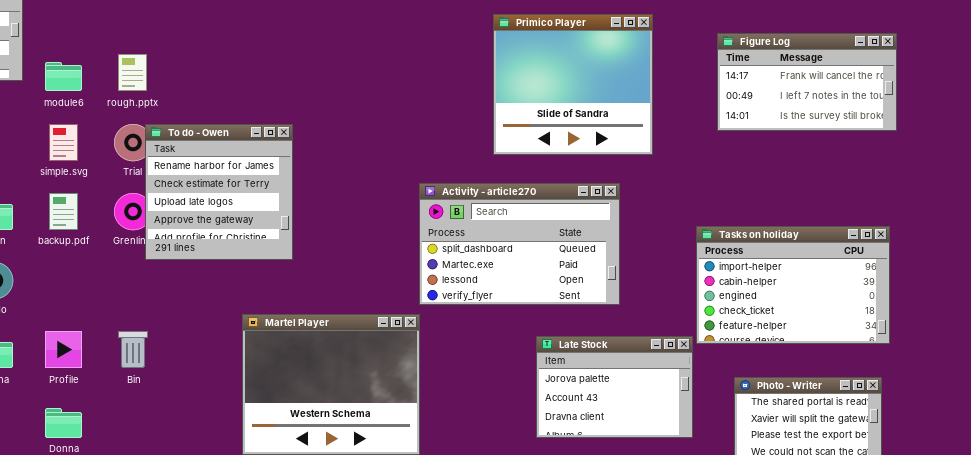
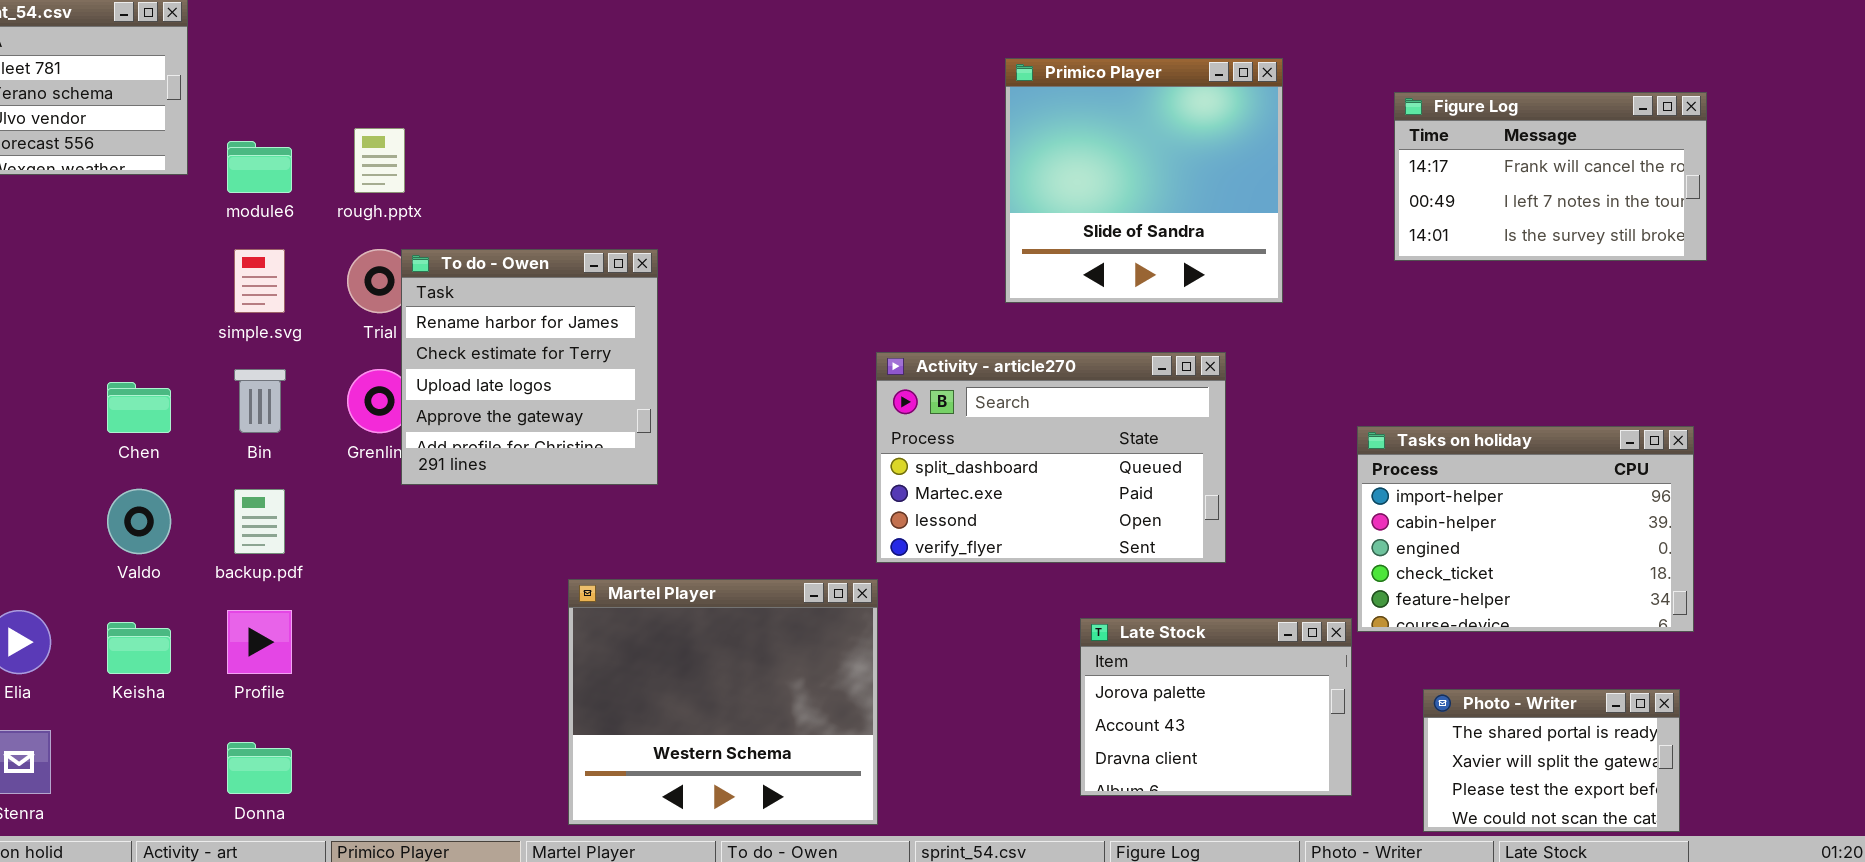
backup.pdf: [49,193,78,230] -> [234,489,285,554], moved
Bin: [118,331,148,368] -> [234,369,286,433], moved

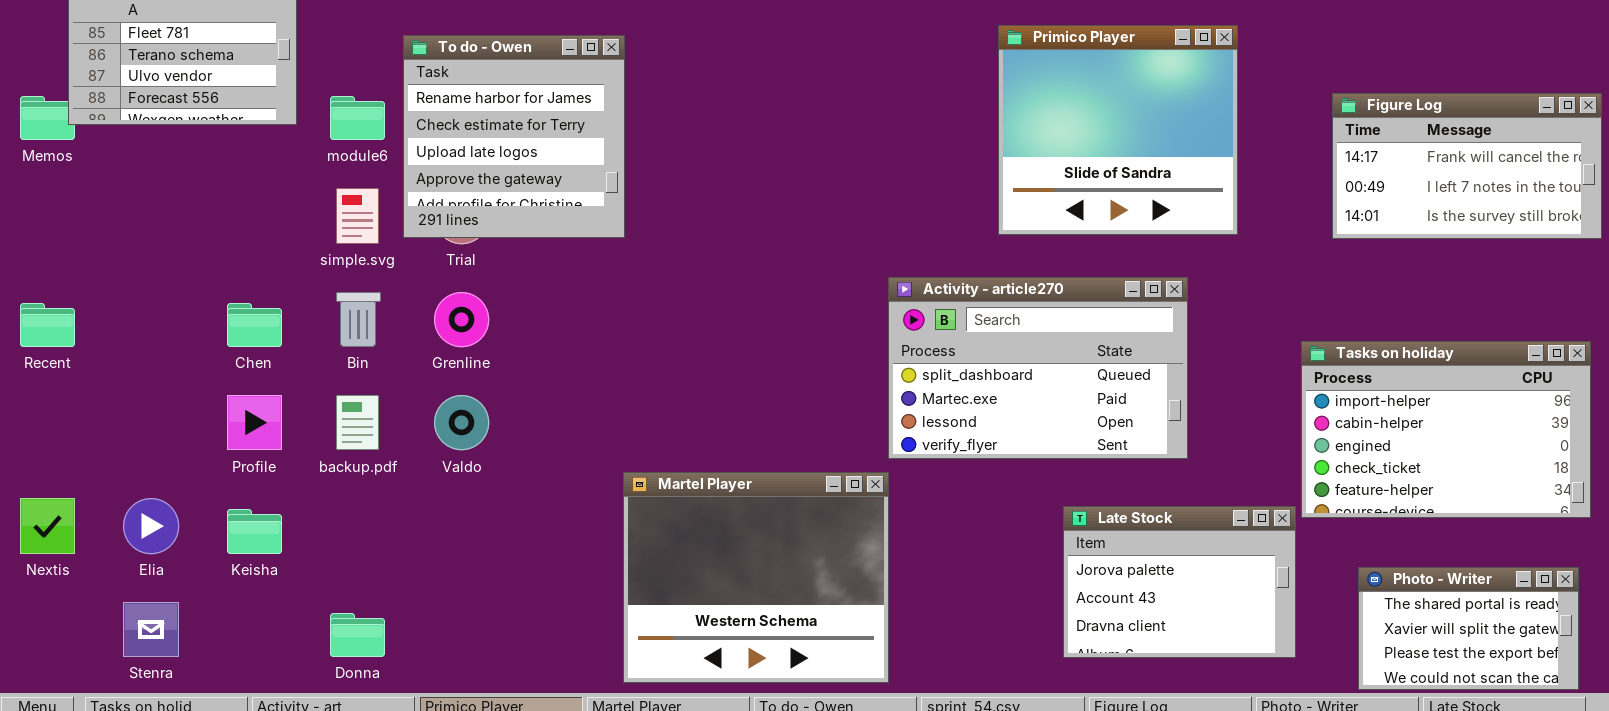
Figure Log: [1394,92,1707,261] -> [1332,93,1602,239], moved
To do - Owen: [401,249,658,485] -> [403,35,625,238], moved
Valdo: [107,489,171,554] -> [434,395,489,450], moved
Profile: [227,610,292,674] -> [227,395,282,450], moved

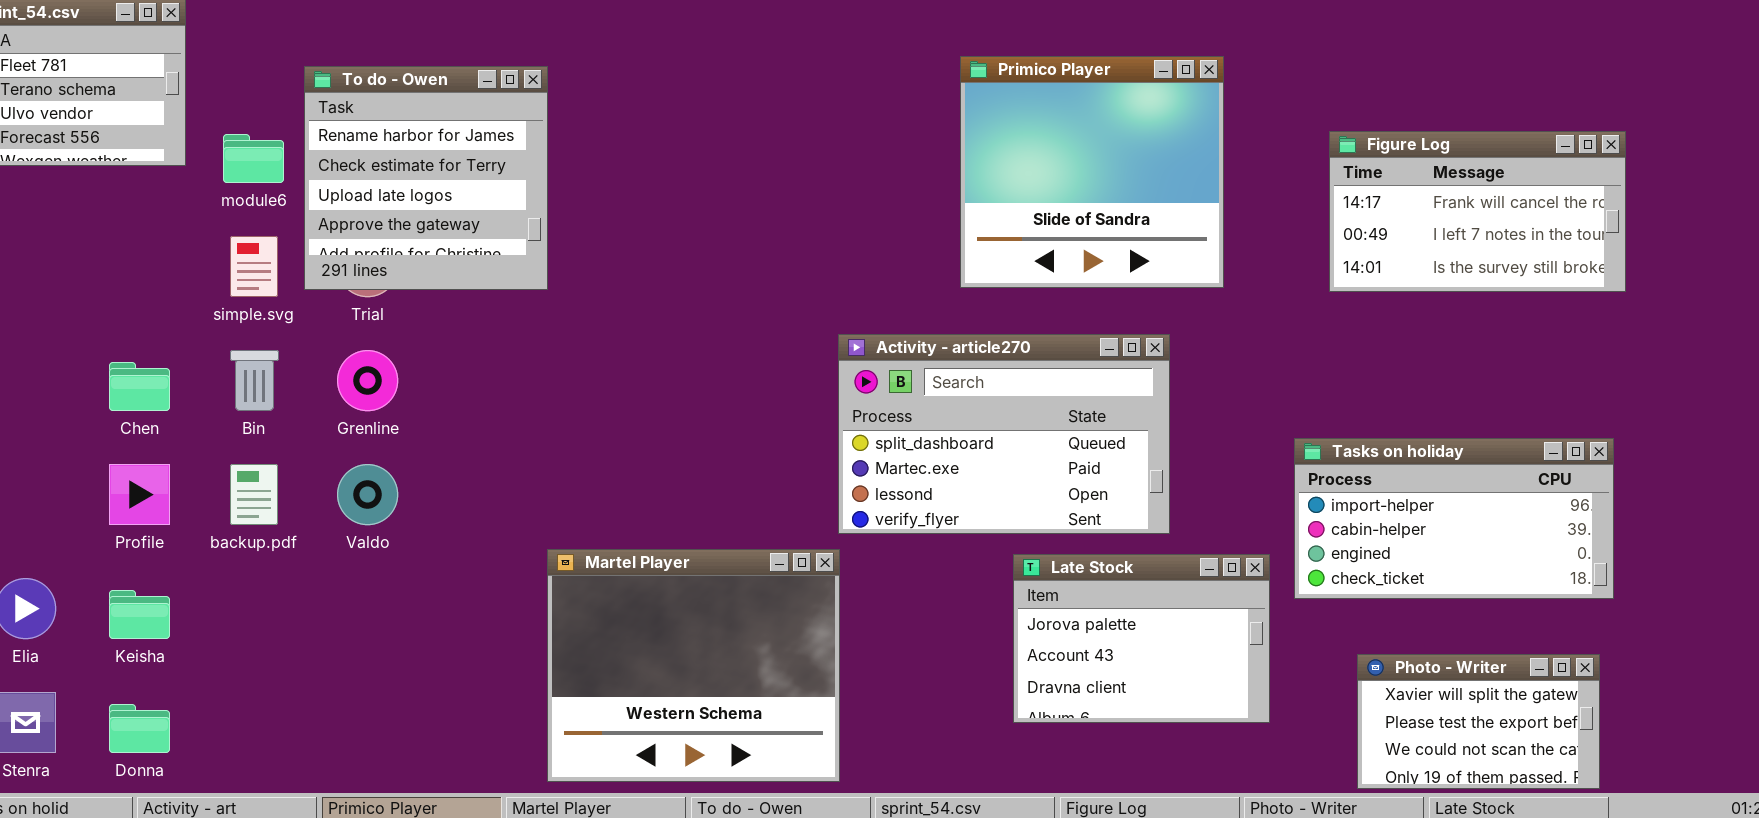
Tasks on holiday: [1301,341,1591,518] -> [1294,438,1614,599], resized
Late Stock: [1063,506,1296,658] -> [1013,554,1270,723], moved
Photo - Writer: [1358,567,1579,690] -> [1357,654,1600,789], scrolled down 1 row
Donna: [330,613,385,657] -> [109,704,170,753], moved

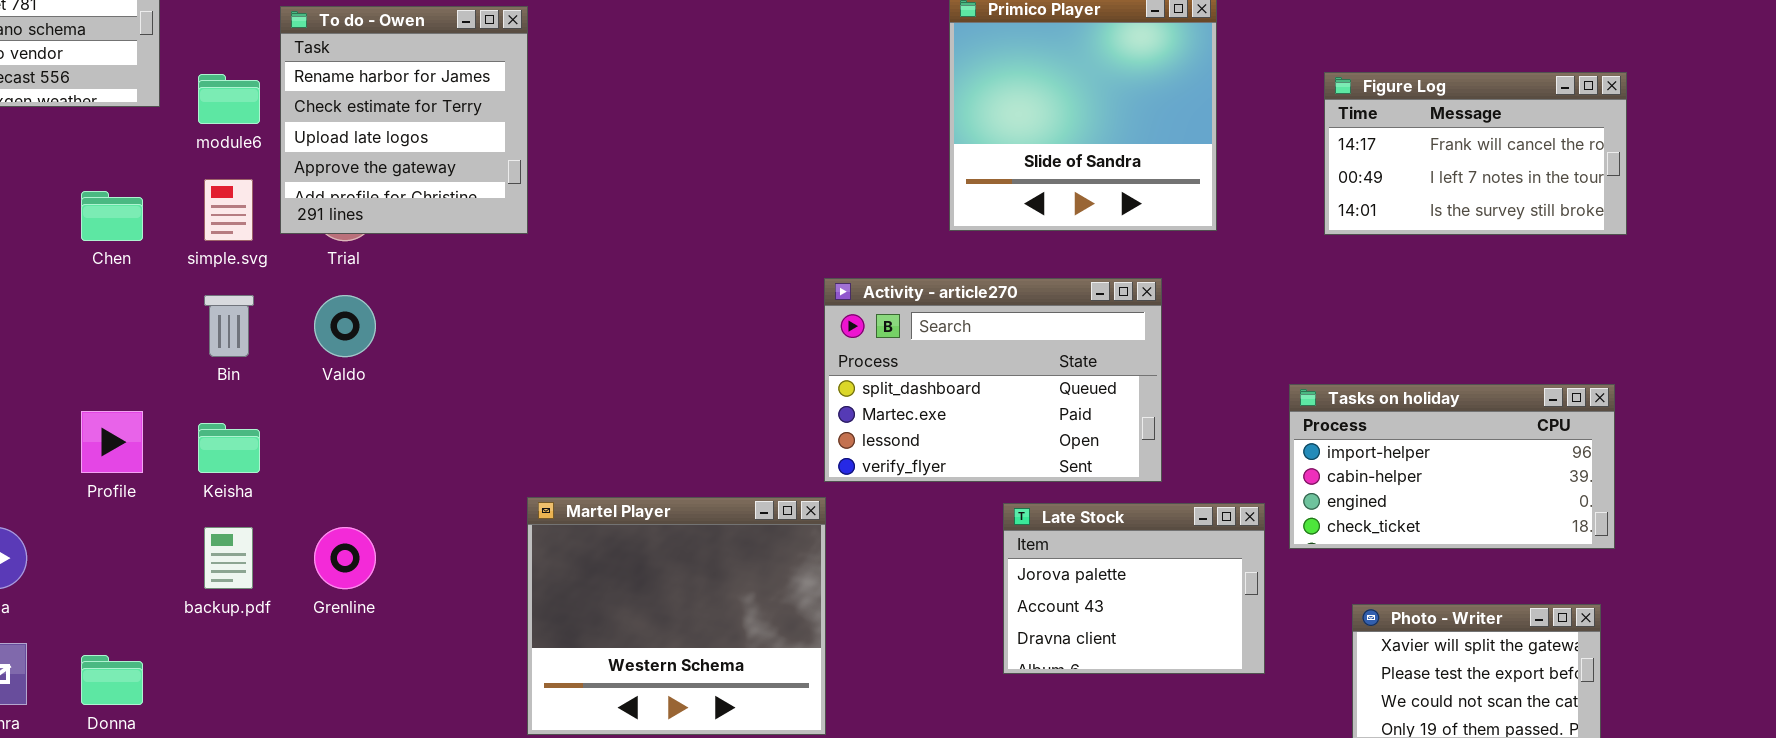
Grenline: [337,350,398,411] -> [314,527,376,589], moved
Chen: [109,362,170,411] -> [81,191,143,241], moved
backup.pdf: [230,464,278,525] -> [204,527,253,589], moved
Valdo: [337,464,398,525] -> [314,295,376,357], moved
Keisha: [109,590,170,639] -> [198,423,260,473], moved

